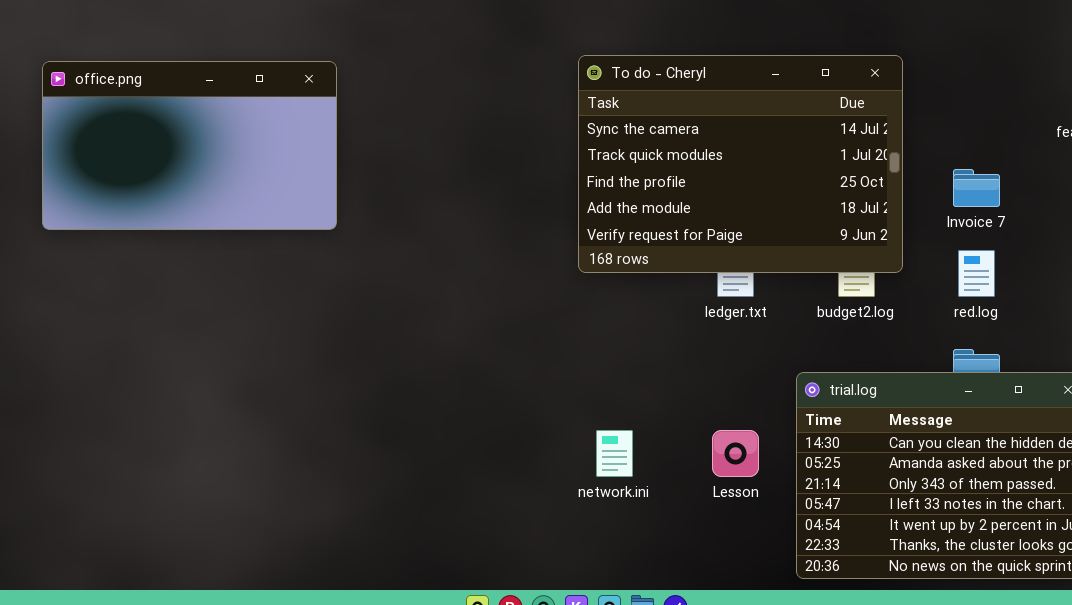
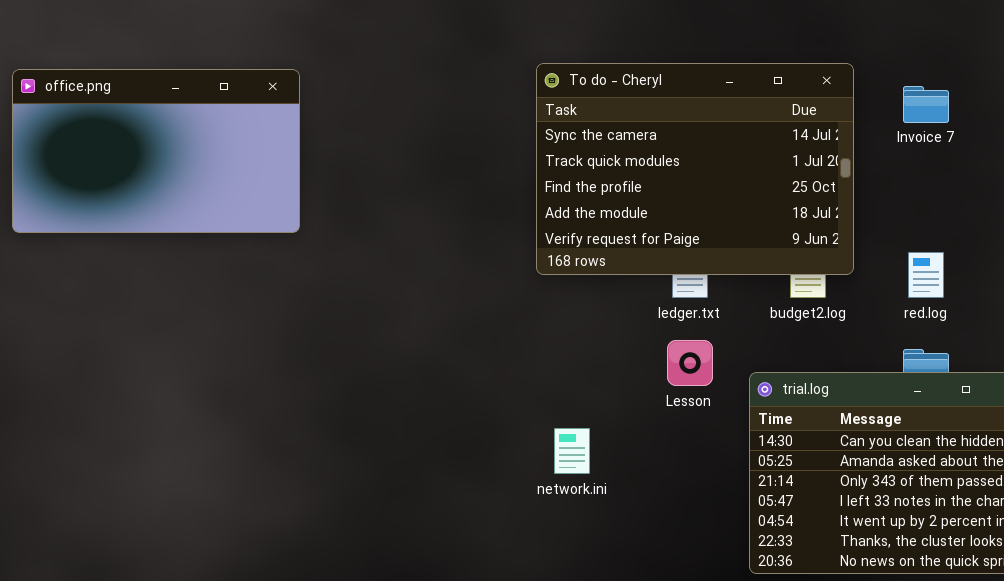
Invoice 7: [953,169,1000,207] -> [903,86,949,123], moved
Lesson: [712,430,759,477] -> [667,340,713,386], moved

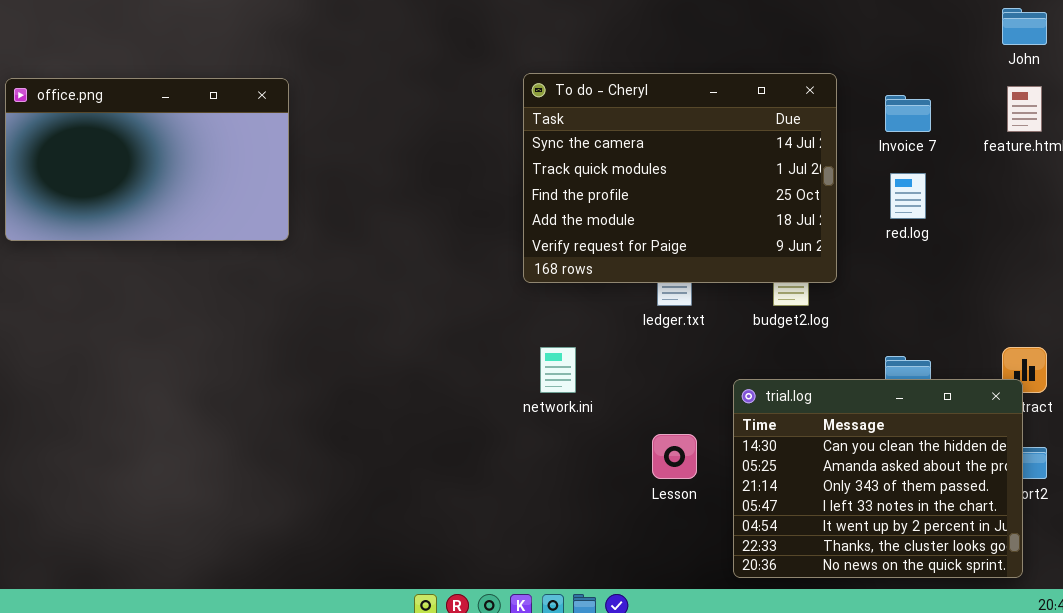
red.log: [908,252,944,298] -> [890,173,926,219], moved
Lesson: [667,340,713,386] -> [652,434,697,479], moved
network.ini: [554,428,590,474] -> [540,347,576,393], moved

